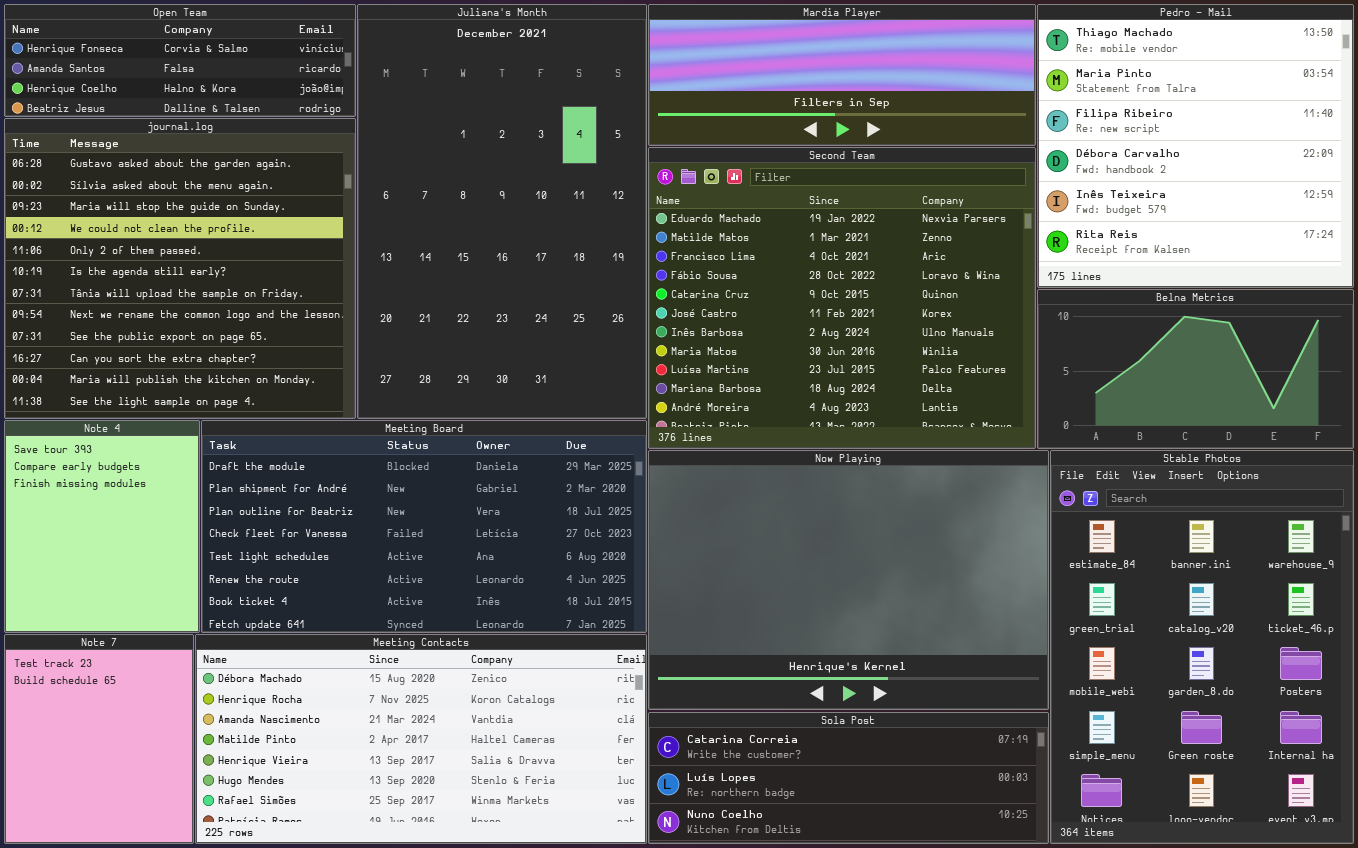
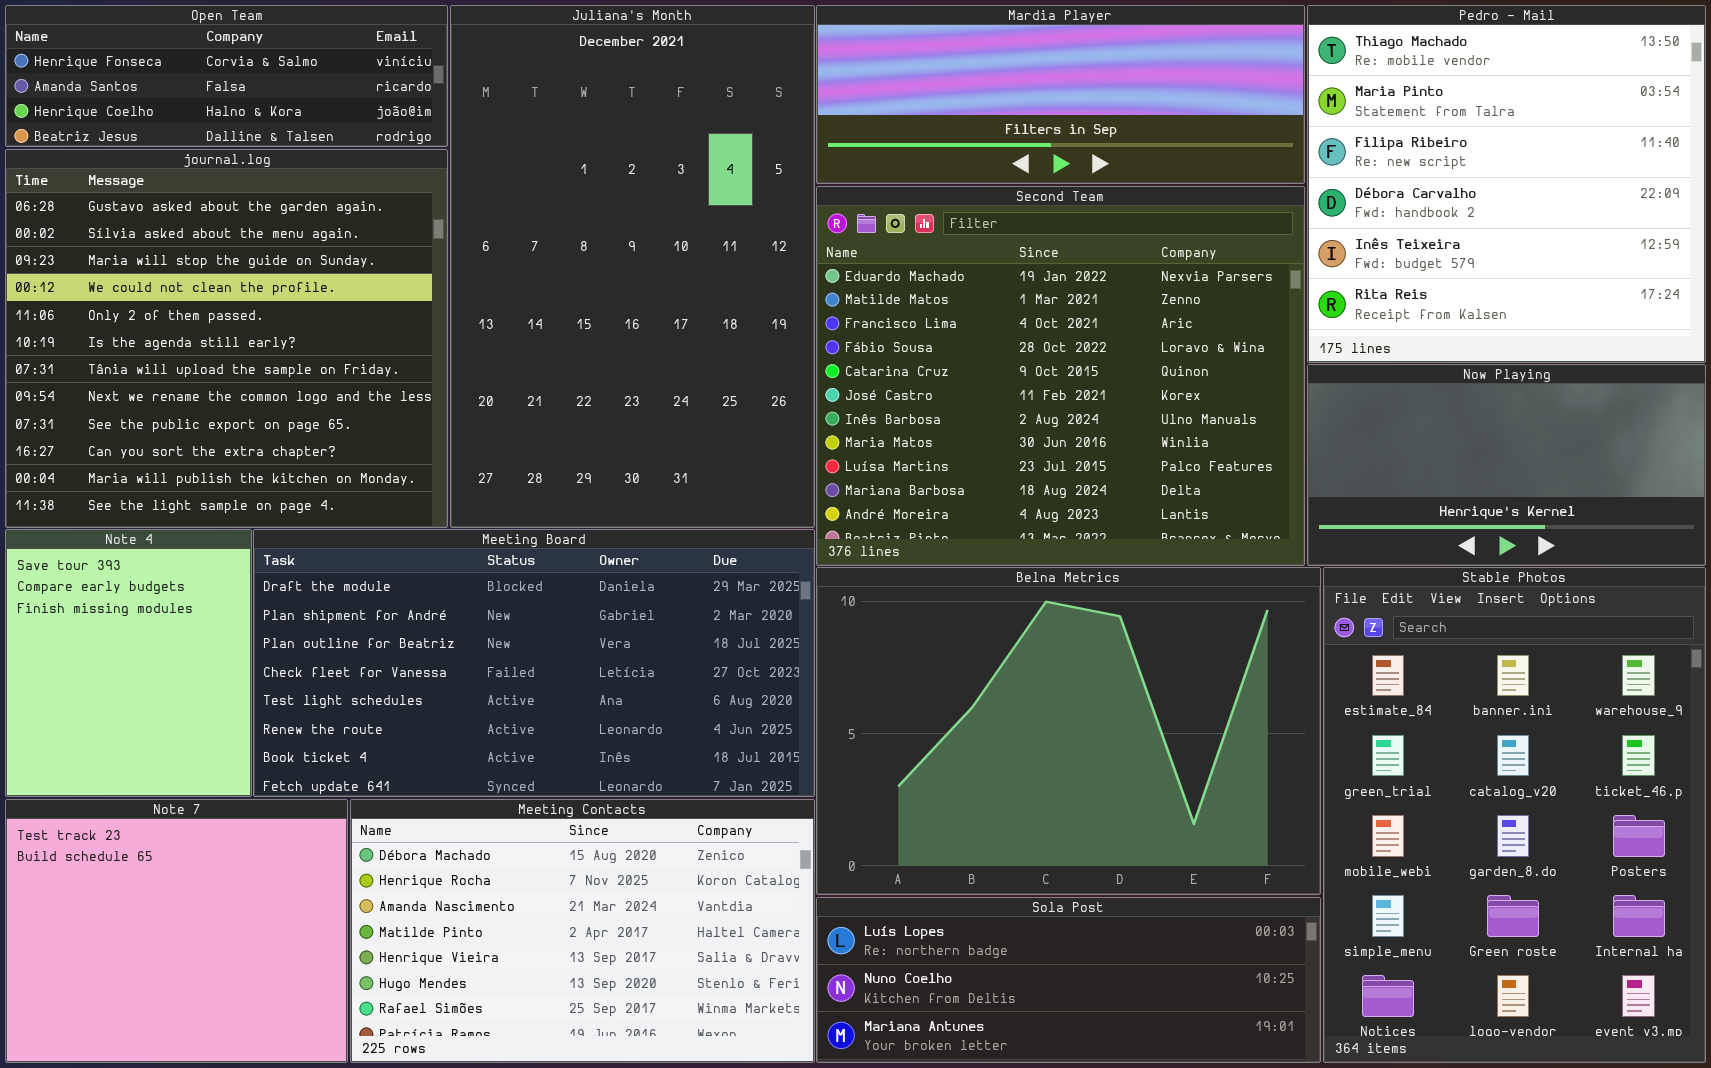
Belna Metrics: [1037,289,1354,449] -> [816,567,1321,895], moved, resized
Now Playing: [648,450,1049,710] -> [1307,364,1706,566], moved, resized
Note 7: [4,634,194,844] -> [5,799,348,1063], resized
Meeting Contacts: [195,634,647,844] -> [350,799,815,1063], resized
Sola Post: [648,712,1049,844] -> [816,897,1321,1063], scrolled down 1 row

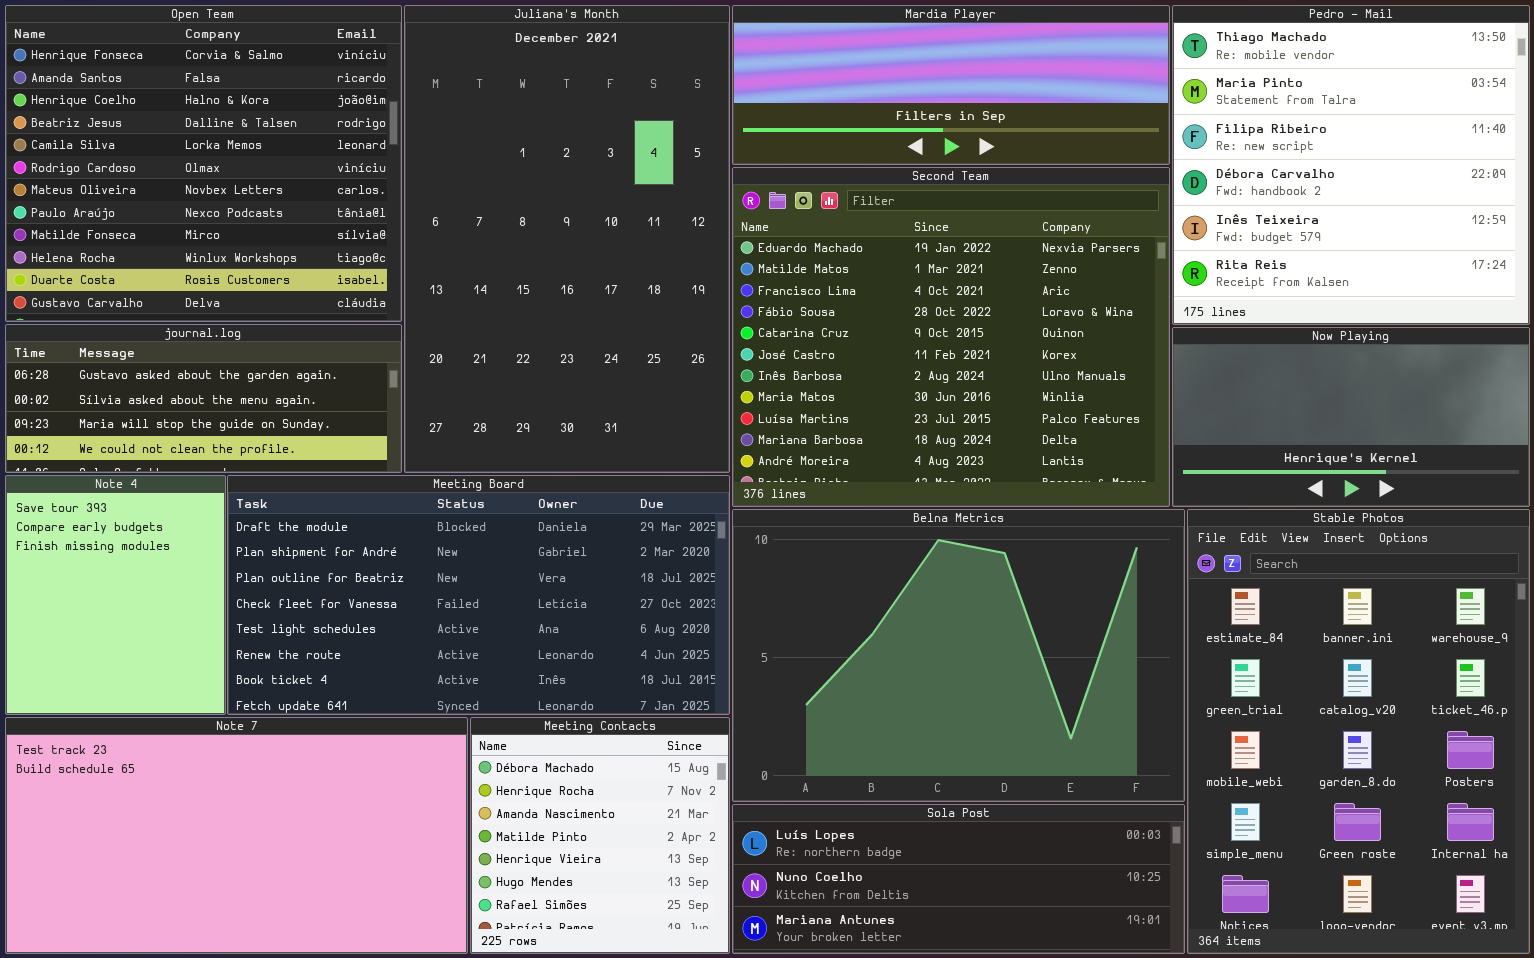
Open Team: [5,5,448,147] -> [5,5,402,322], resized
journal.log: [5,149,448,528] -> [5,324,402,473], resized
Note 7: [5,799,348,1063] -> [5,717,468,954], resized
Meeting Contacts: [350,799,815,1063] -> [470,717,730,954], resized

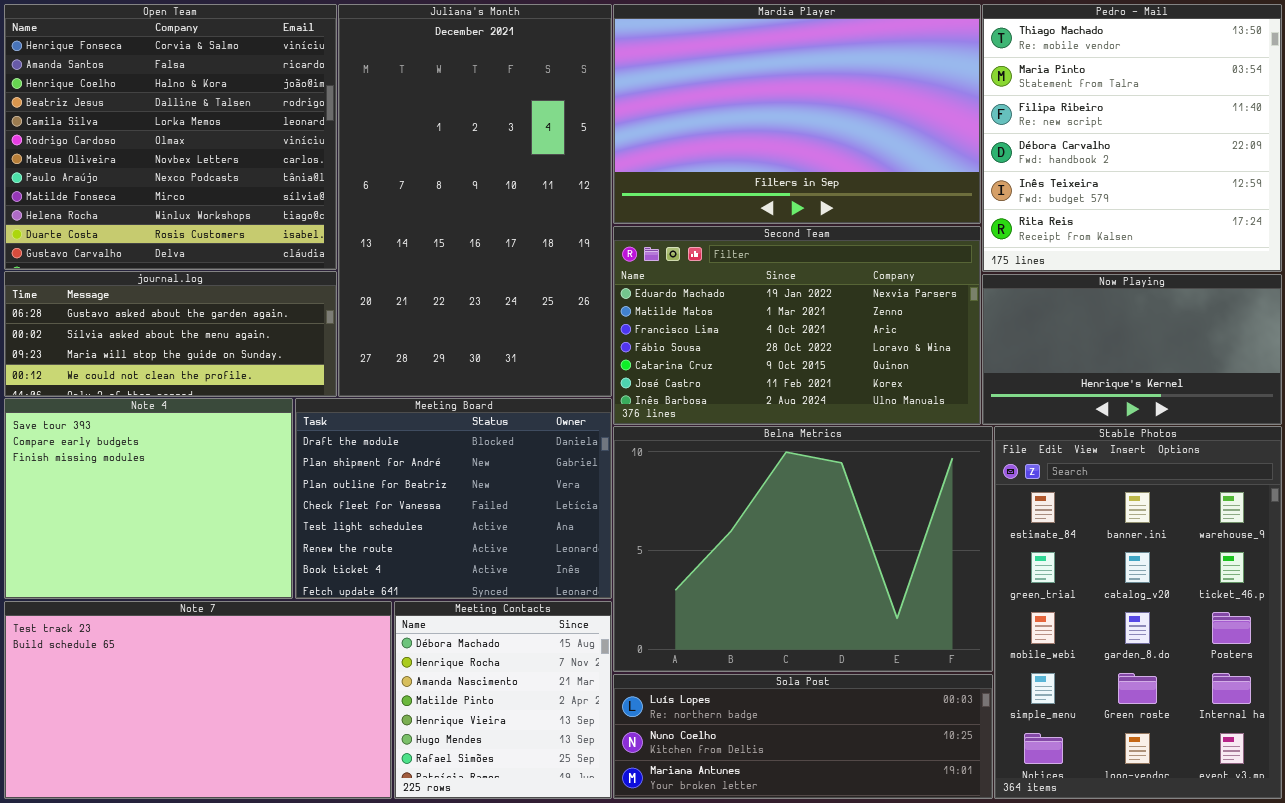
Mardia Player: [732,5,1170,165] -> [613,4,981,224], resized
Second Team: [732,167,1170,507] -> [613,226,981,425], resized
Note 4: [5,475,226,715] -> [4,398,293,599], resized
Meeting Board: [227,475,730,715] -> [295,398,612,599], resized

